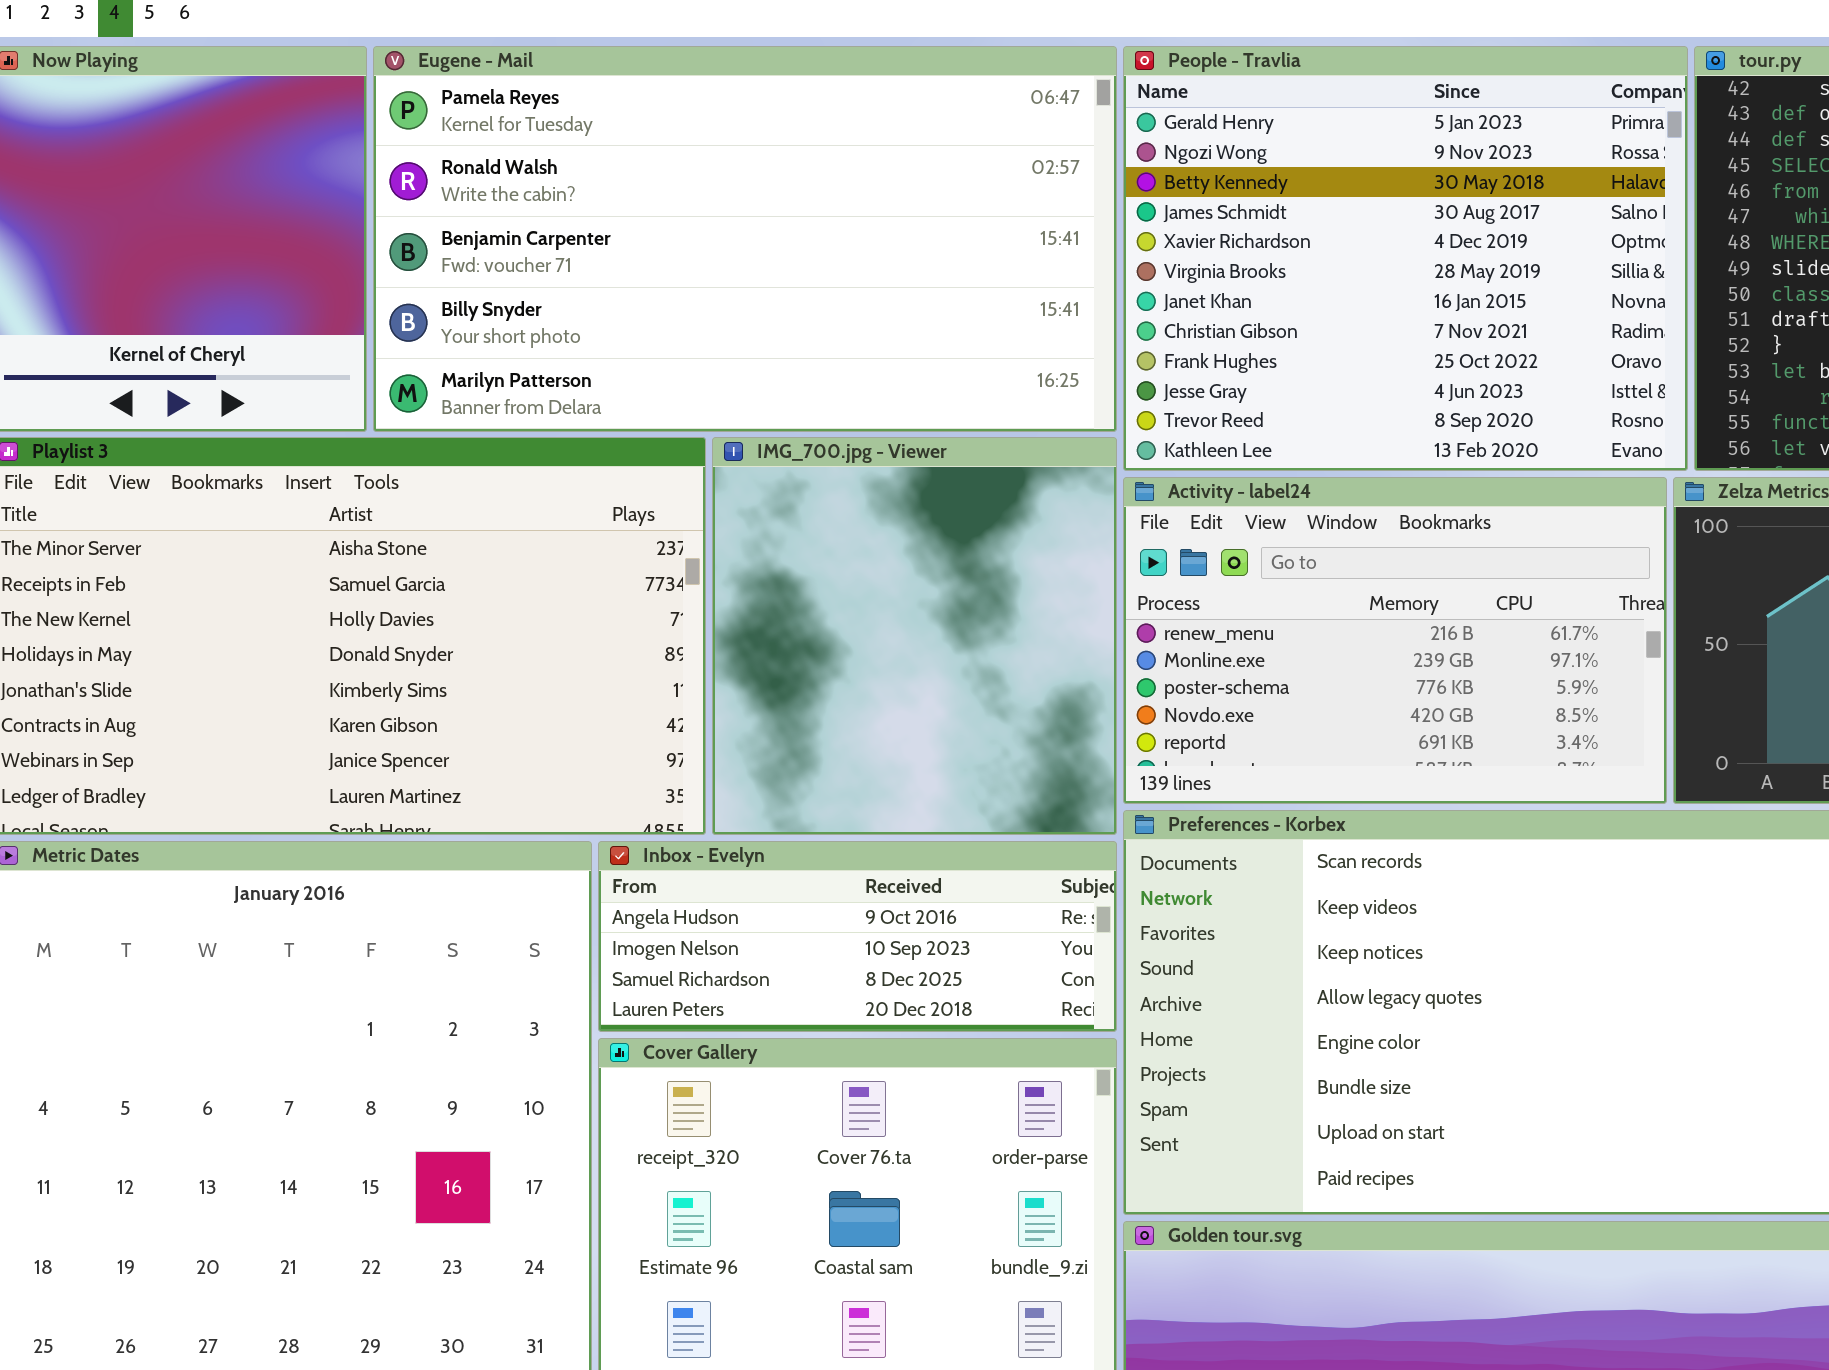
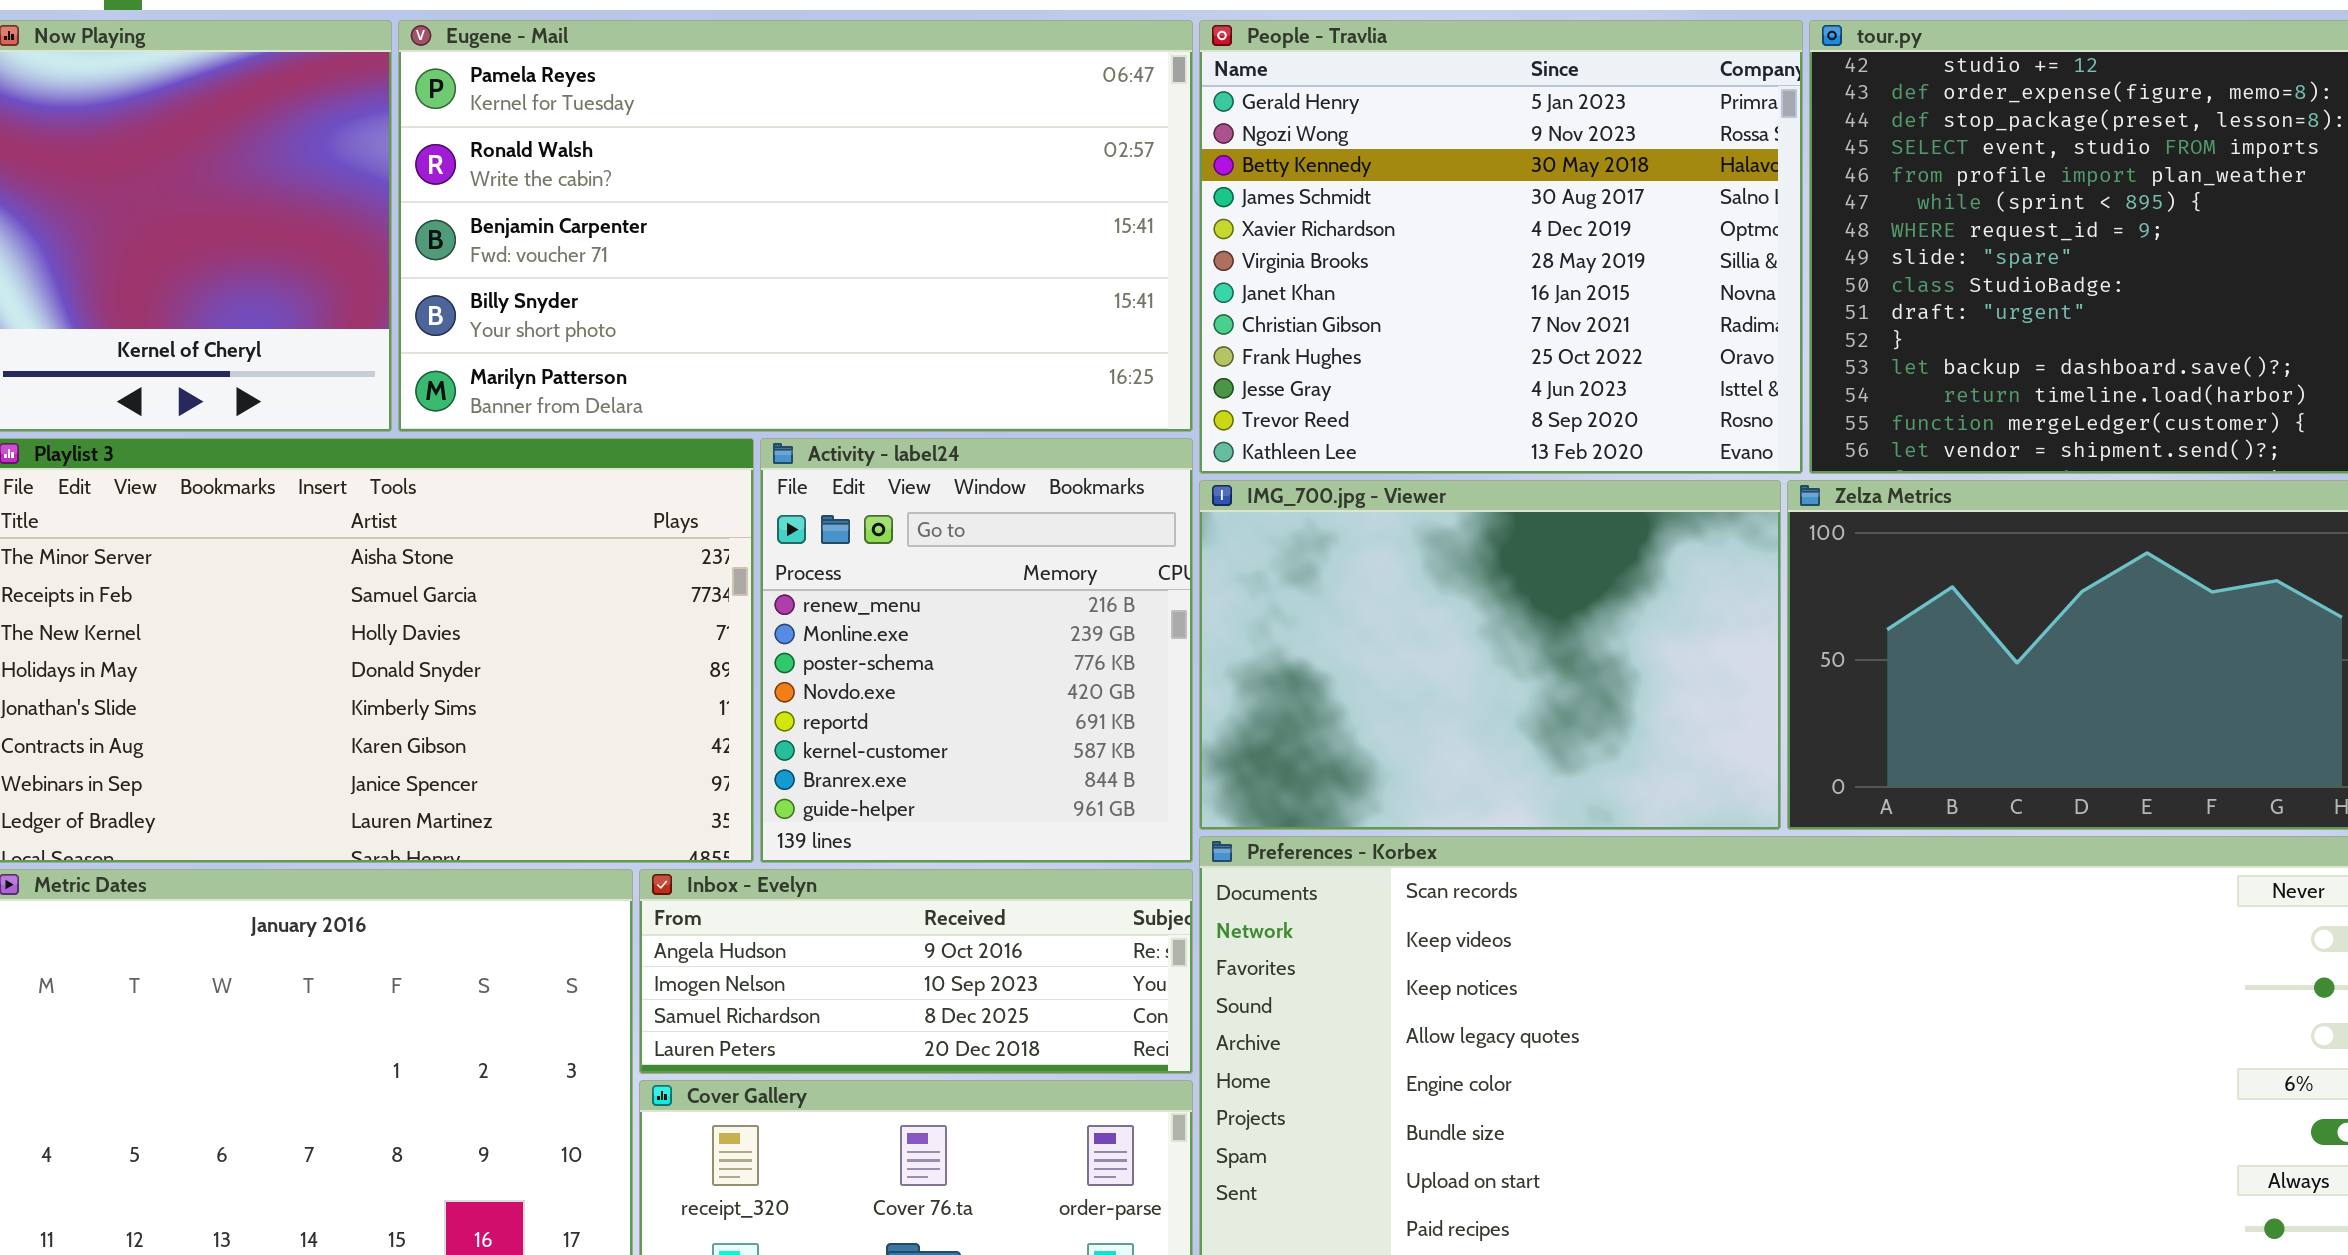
IMG_700.jpg - Viewer: [712,437,1117,835] -> [1199,480,1781,830], moved, resized
Activity - label24: [1123,477,1667,804] -> [760,438,1193,863], moved, resized

